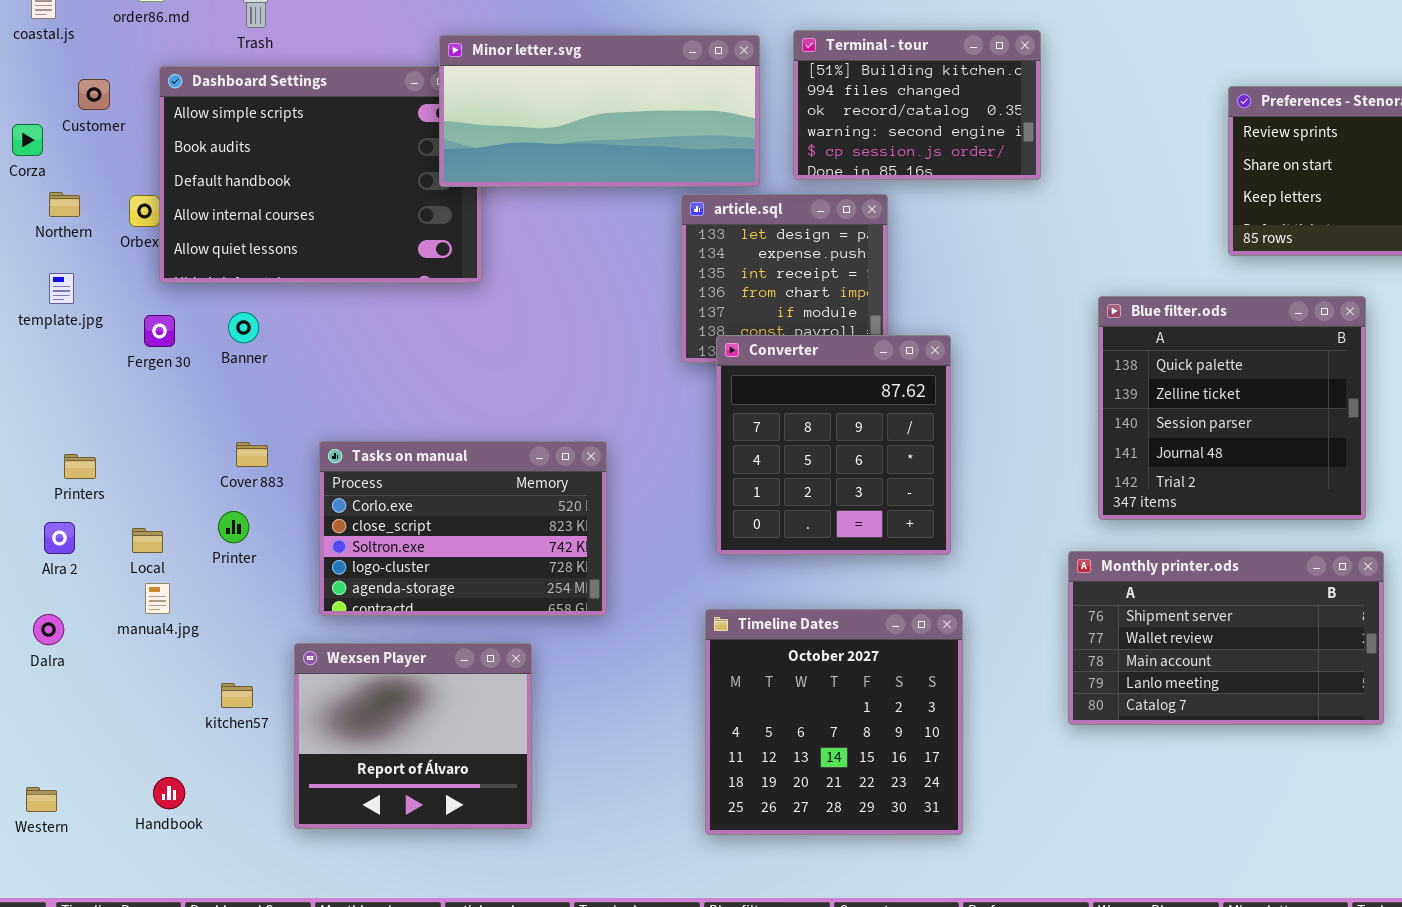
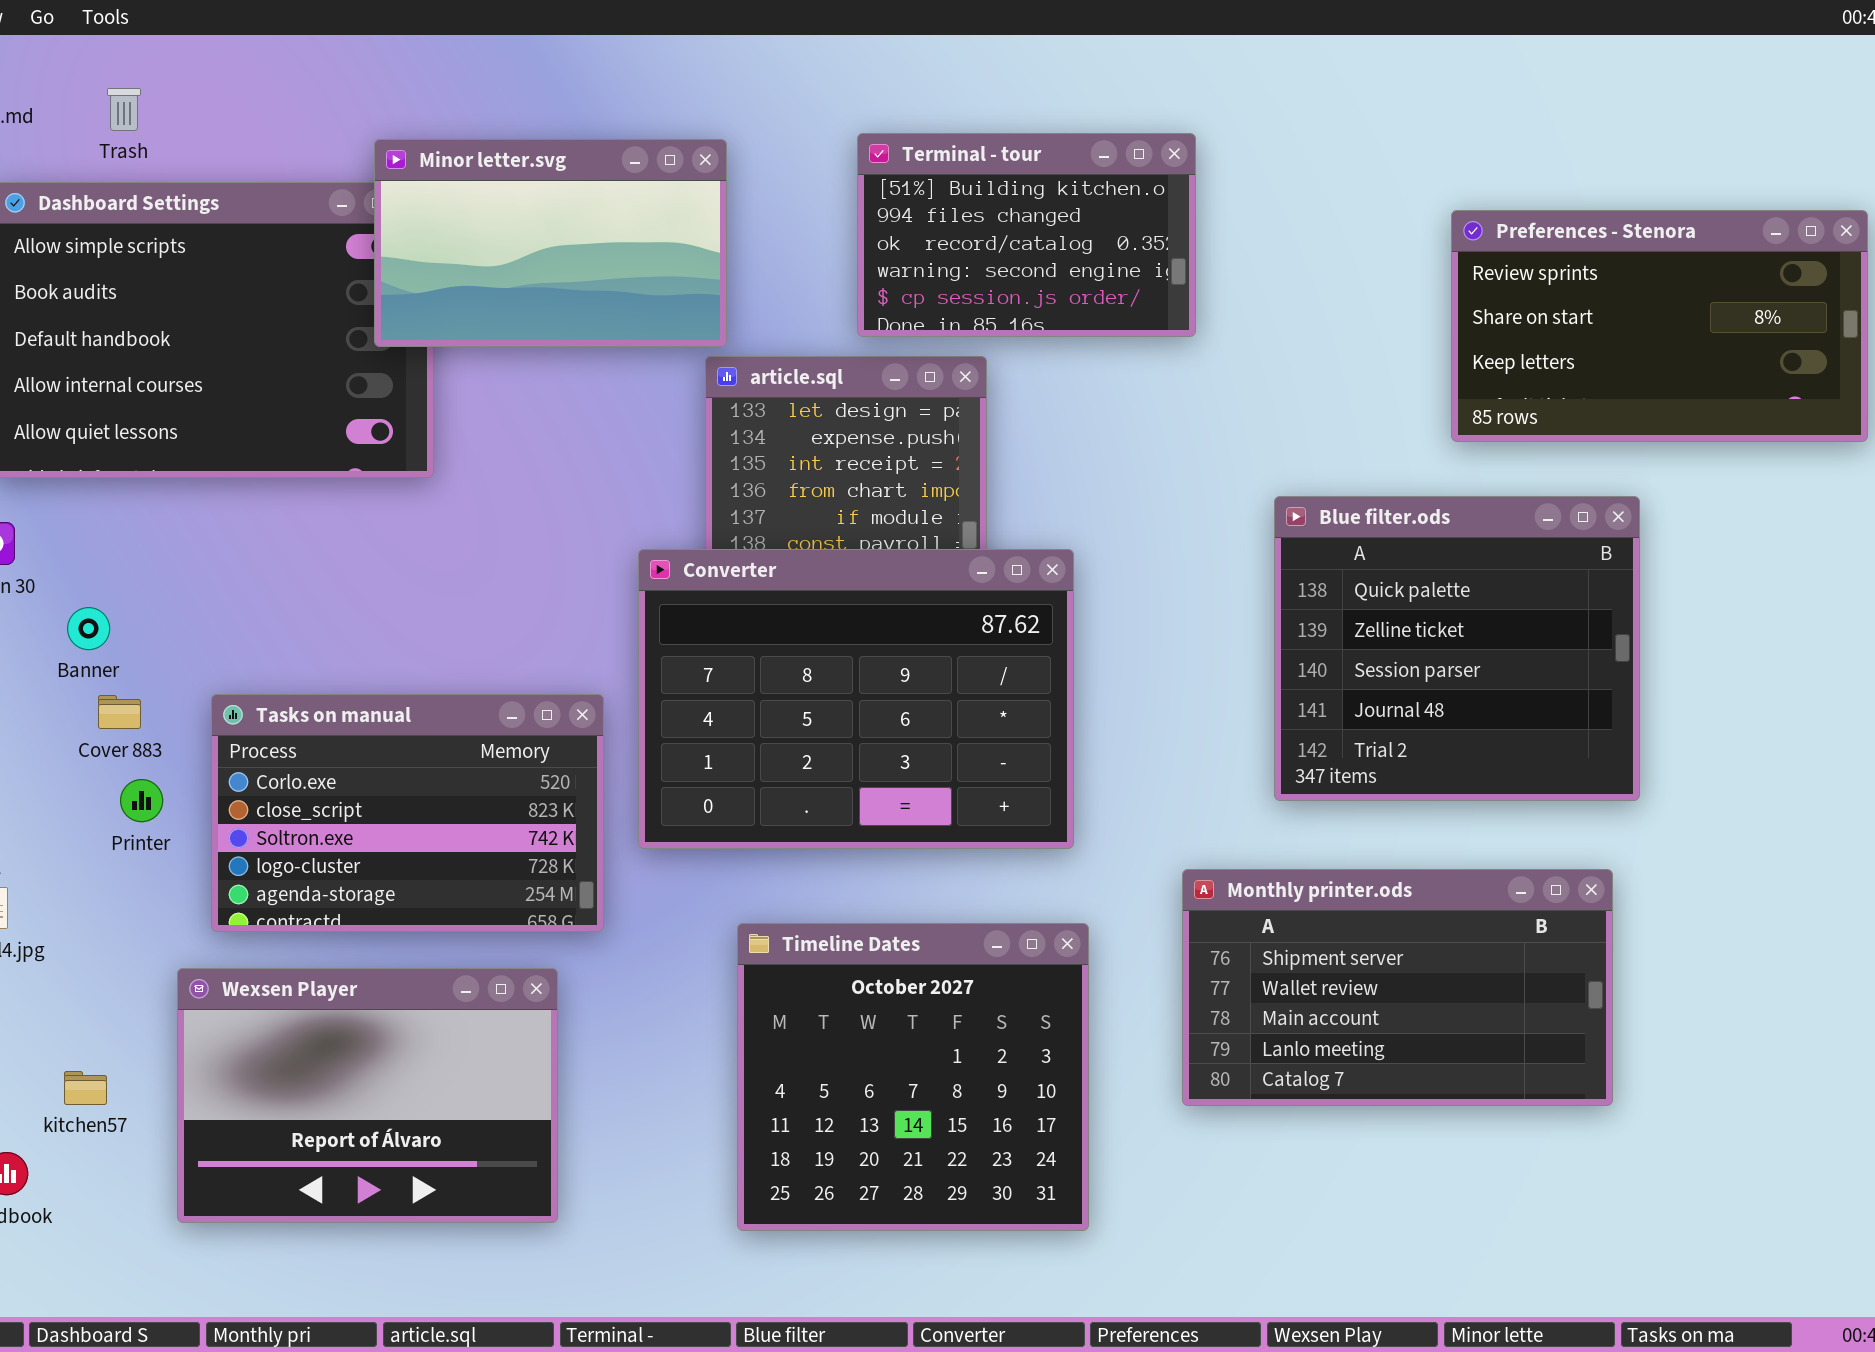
Minor letter.svg: [439,35,760,187] -> [374,139,727,347], resized
Banner: [228,312,259,343] -> [67,607,110,650], moved
Converter: [716,335,951,555] -> [638,549,1074,849], resized
Printer: [218,511,249,543] -> [120,779,163,822], moved
Monthly printer.ods: [1068,551,1384,725] -> [1182,869,1613,1106], moved
Wexsen Player: [294,643,532,829] -> [177,968,558,1223], resized
kitchen57: [221,683,253,708] -> [64,1071,107,1105], moved

